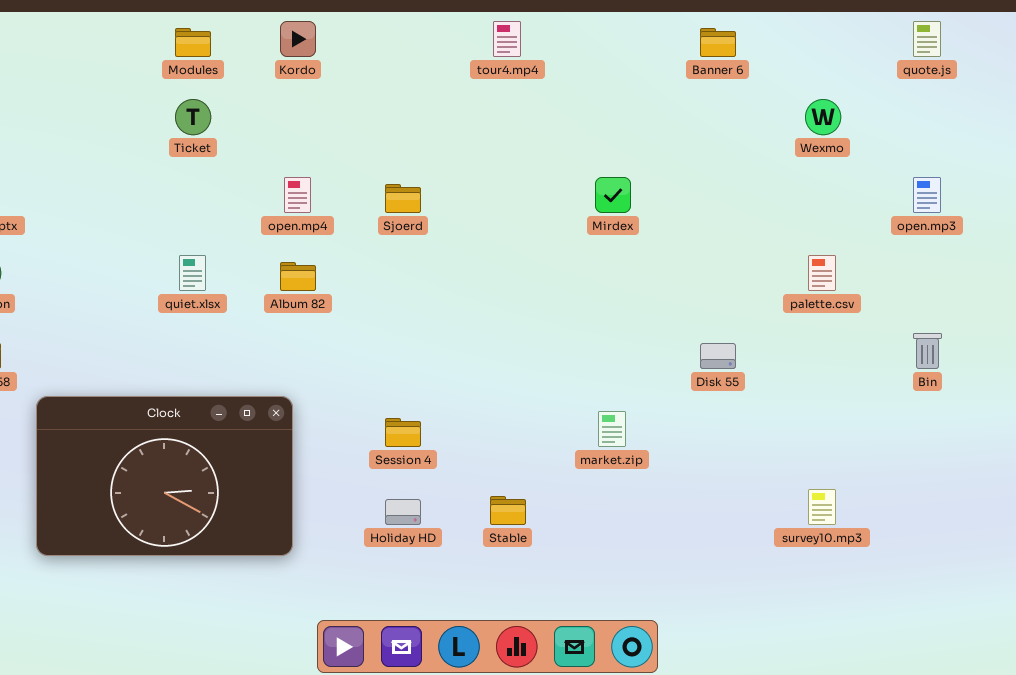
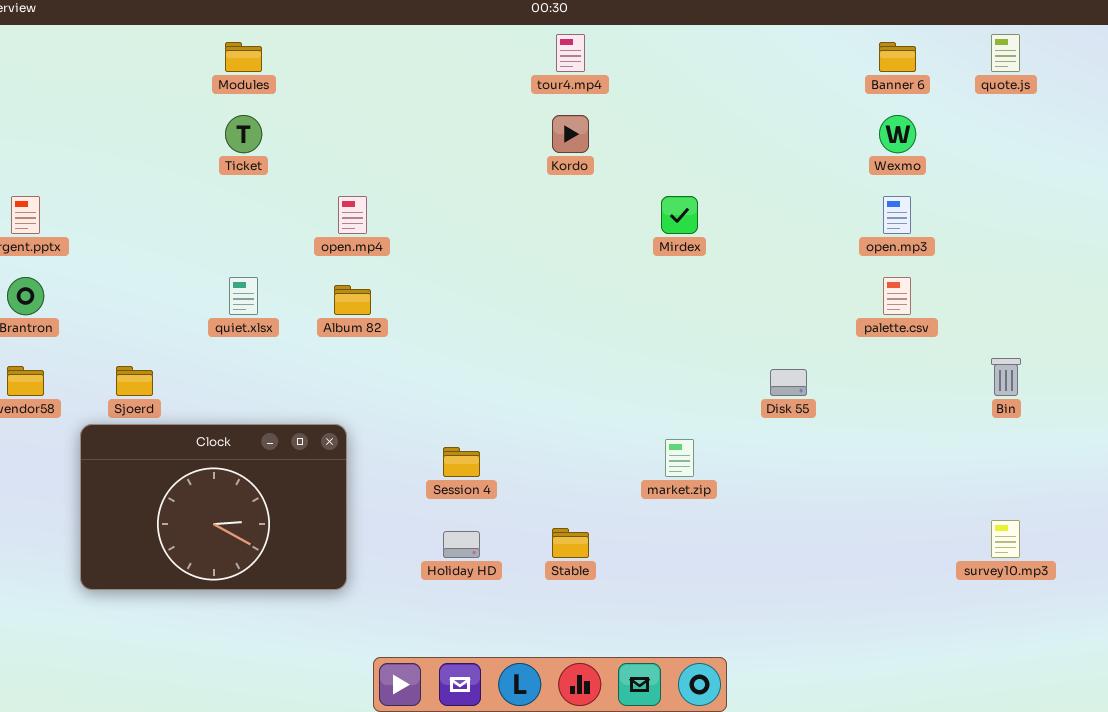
Kordo: [280,21,316,57] -> [552,115,589,153], moved
Banner 6: [700,28,736,57] -> [879,42,916,72], moved
open.mp3: [913,177,941,213] -> [883,196,911,234], moved
Sjoerd: [385,184,421,213] -> [116,366,153,396], moved
survey10.mp3: [808,489,836,525] -> [991,520,1020,558], moved

